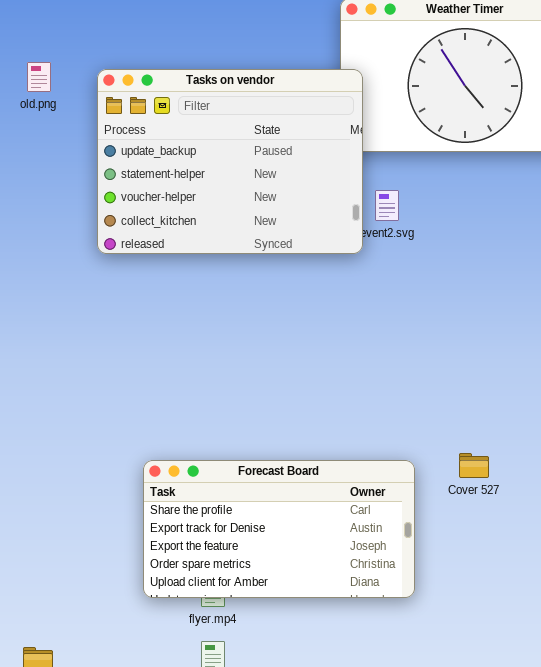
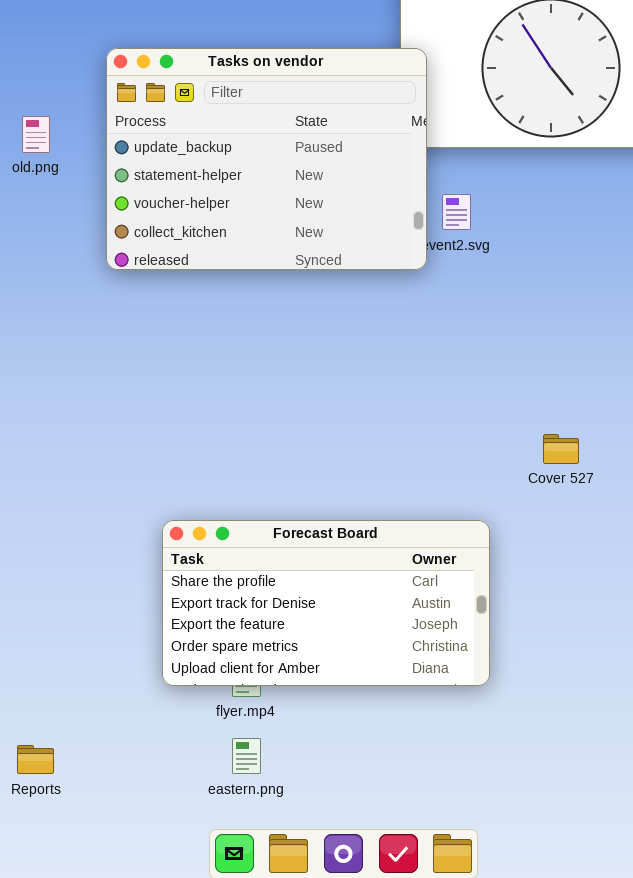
old.png: [27,62,51,92] -> [22,116,50,153], moved
Cover 527: [459,453,489,478] -> [543,434,579,464], moved

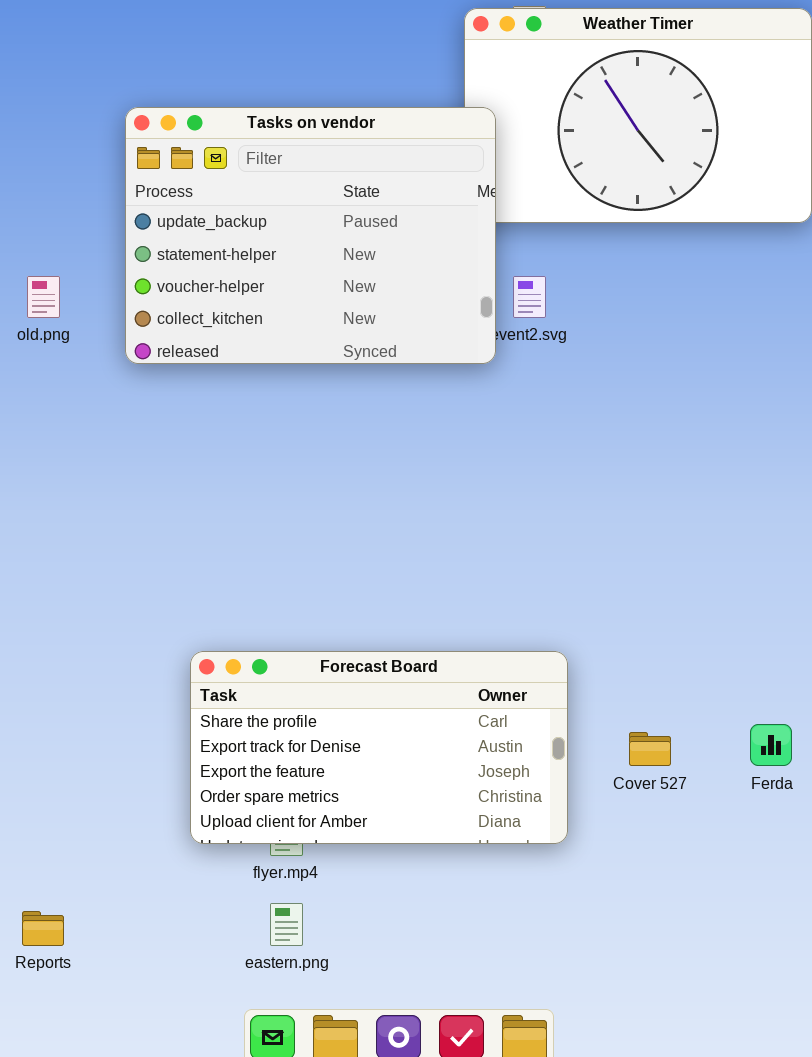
old.png: [22,116,50,153] -> [27,276,60,318], moved
Cover 527: [543,434,579,464] -> [629,732,671,766], moved

